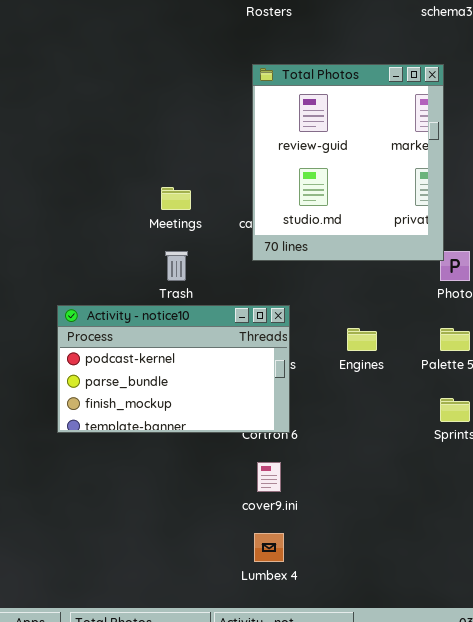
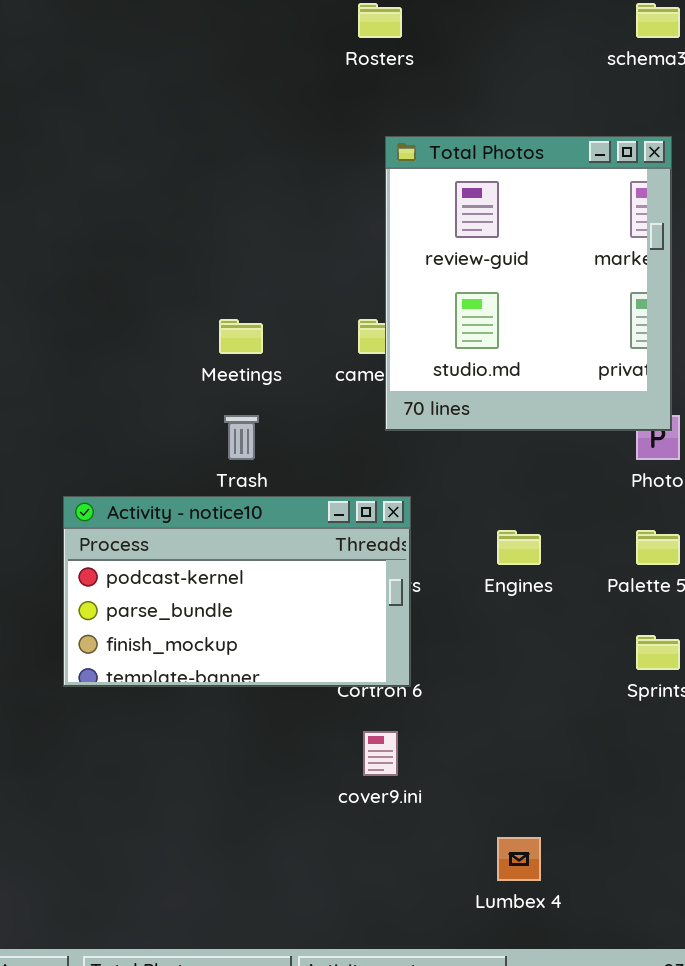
Total Photos: [252,64,444,261] -> [385,136,672,431], moved
Lumbex 4: [254,533,284,562] -> [497,837,541,881], moved

